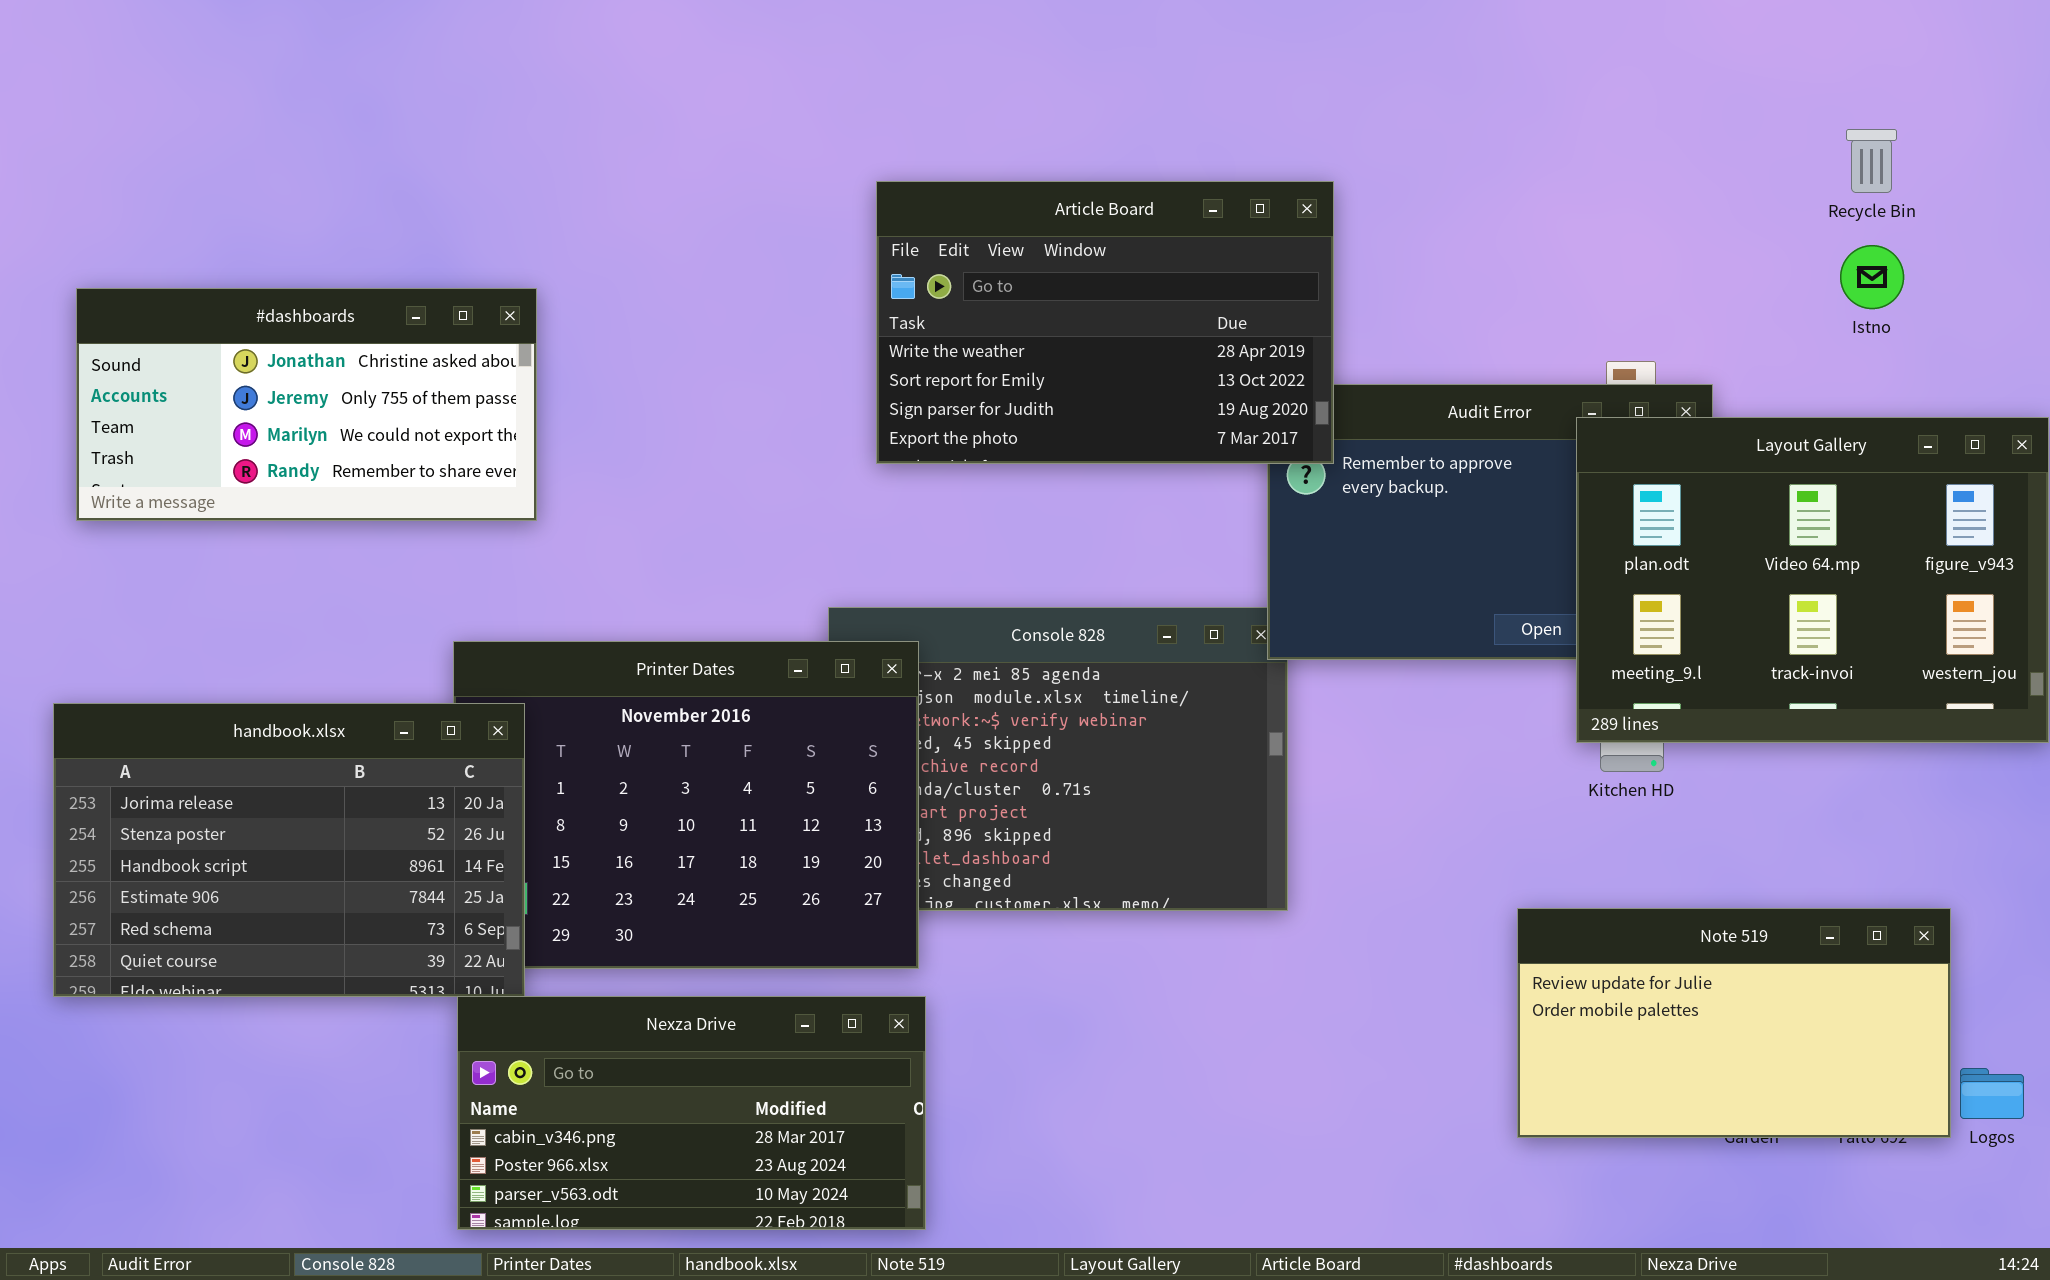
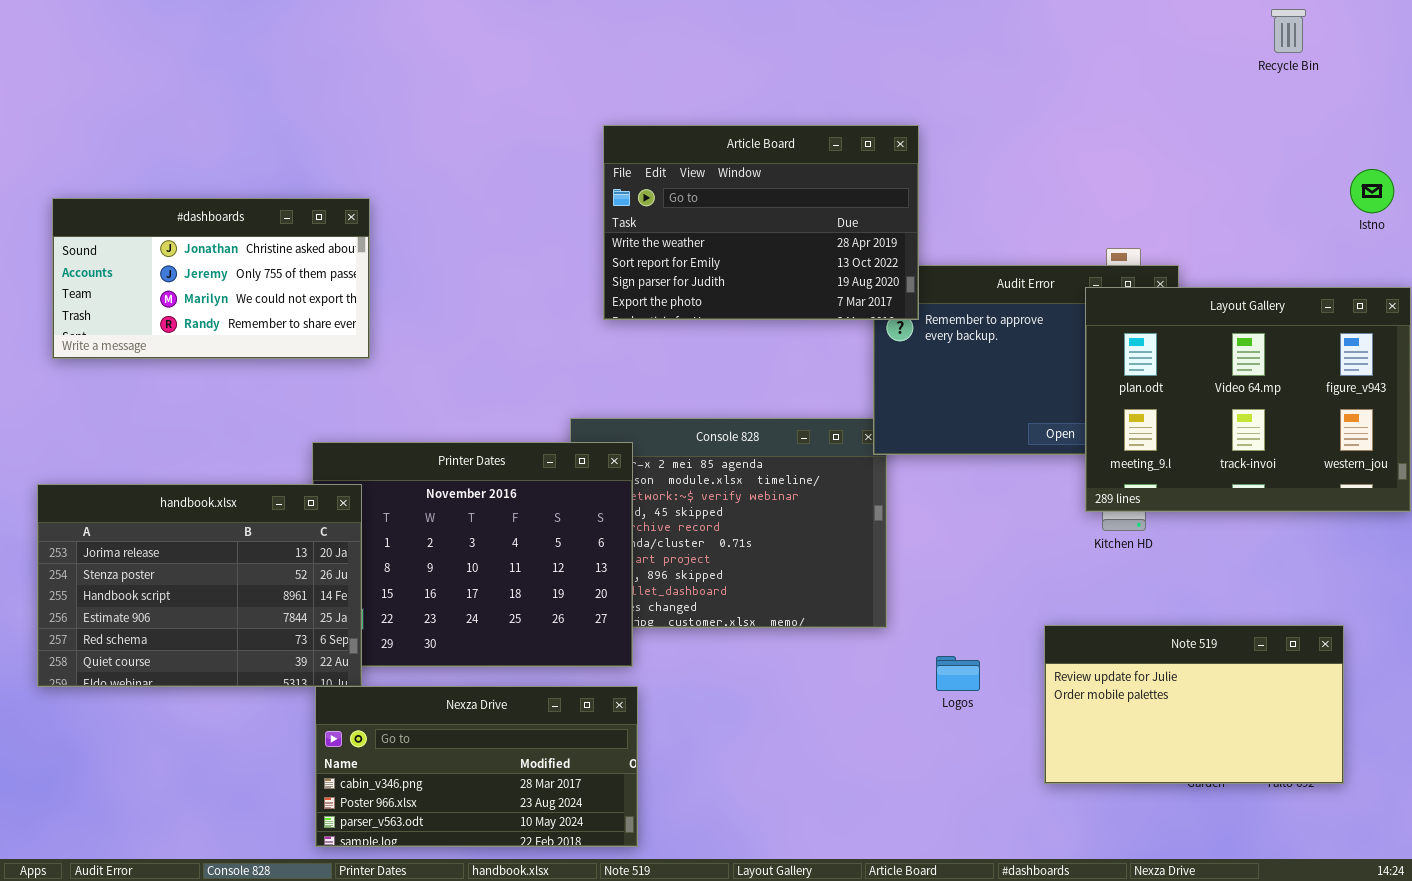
Recycle Bin: [1846,129,1897,193] -> [1271,9,1306,53], moved
Istno: [1840,245,1904,309] -> [1350,169,1394,213], moved
Logos: [1960,1068,2024,1119] -> [936,656,980,691], moved

